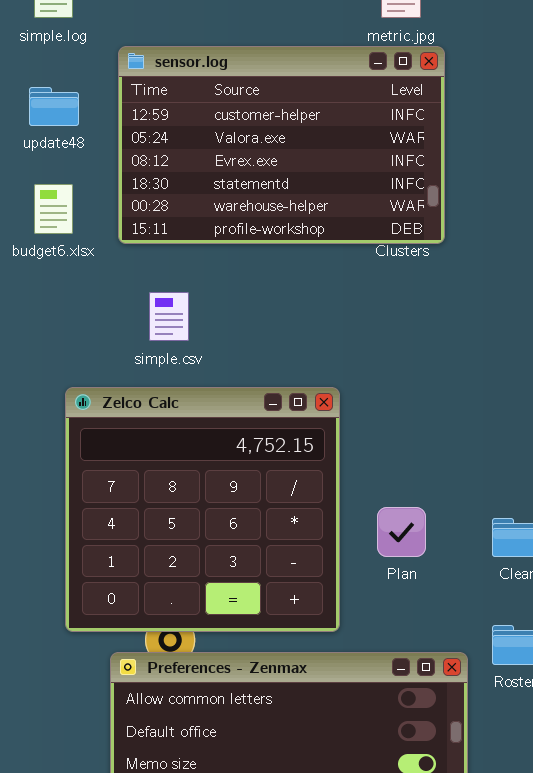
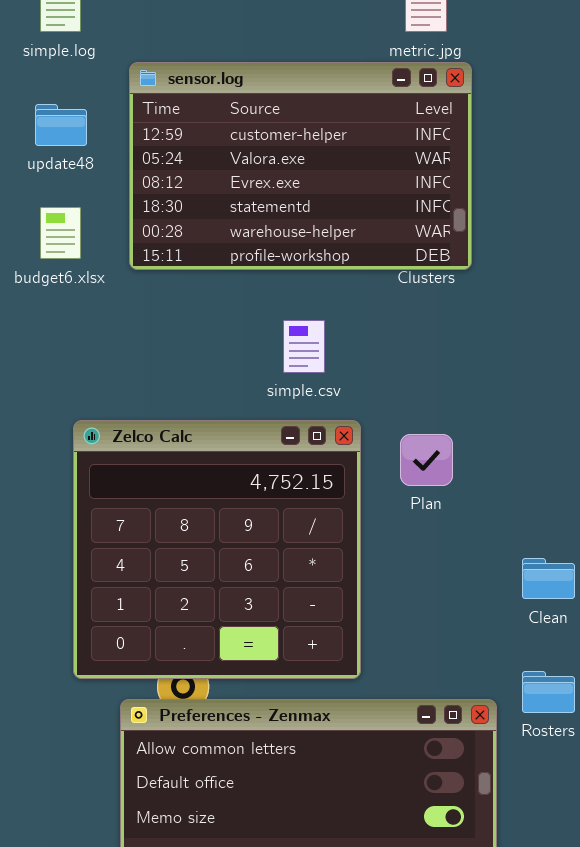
simple.csv: [149,292,189,341] -> [283,320,325,373], moved
Plan: [377,507,426,557] -> [400,434,453,486], moved

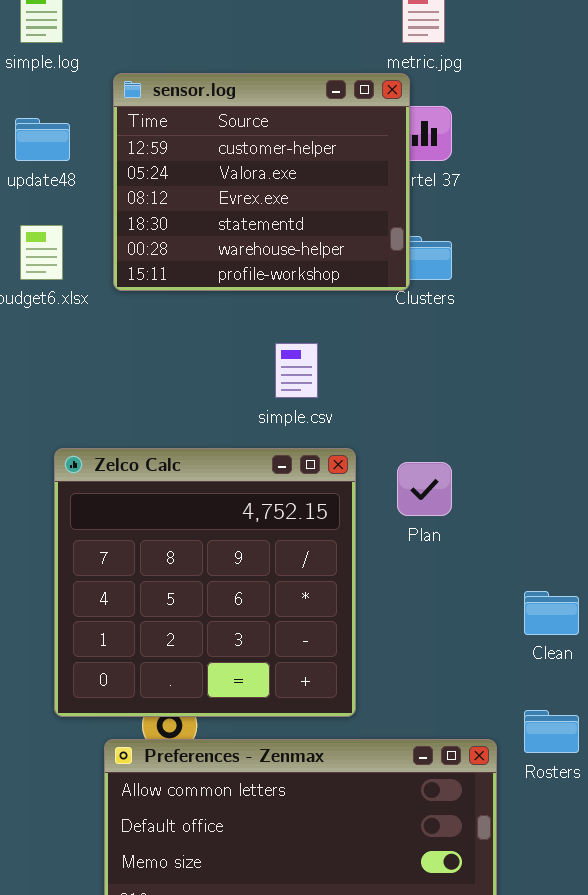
sensor.log: [129,62,472,270] -> [113,73,410,291], resized

